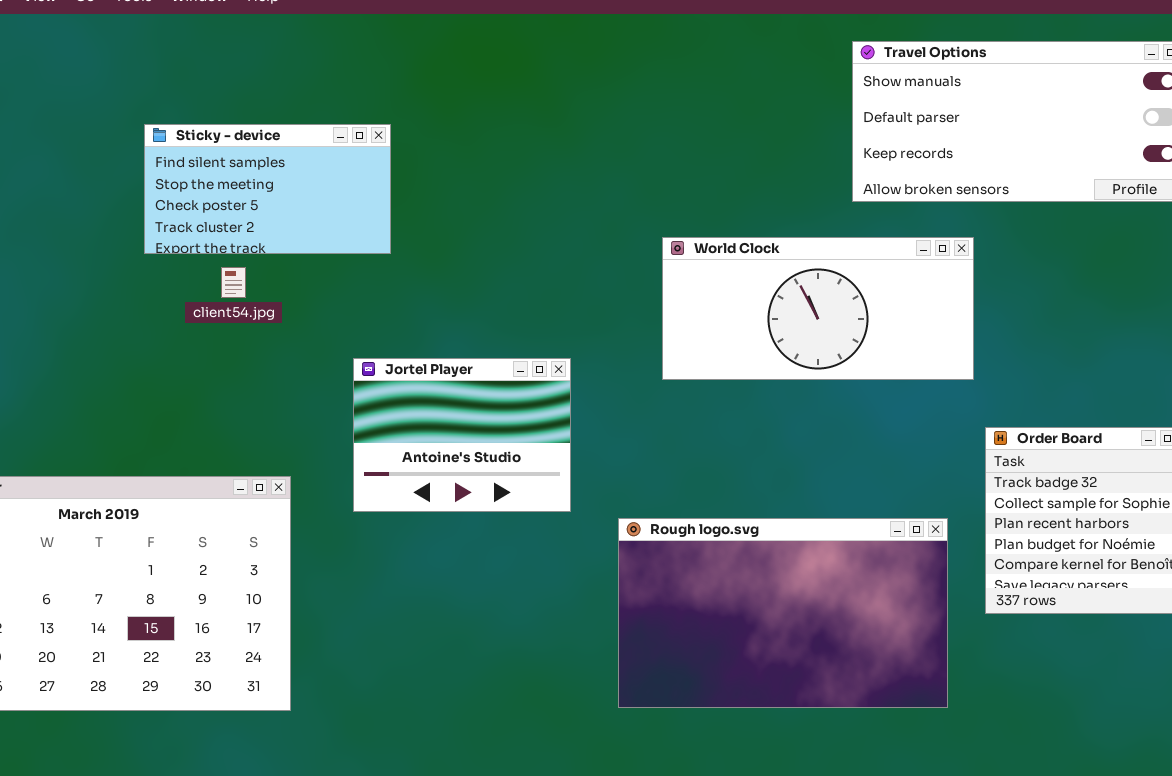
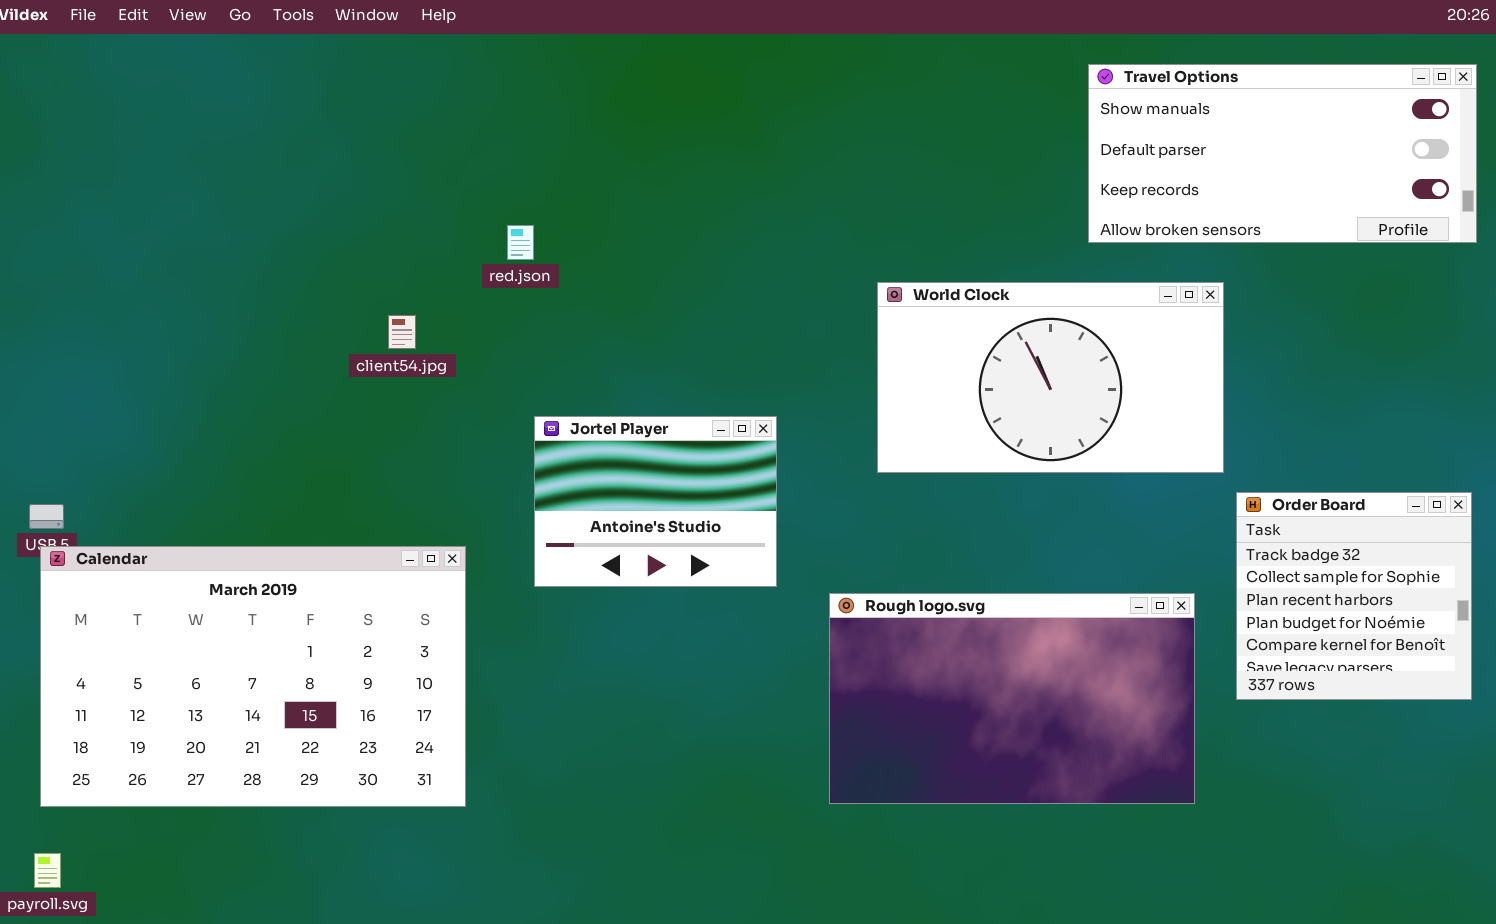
Sticky - device: [144,124,391,254] -> none, closed
World Clock: [662,237,974,380] -> [877,282,1224,473], resized

